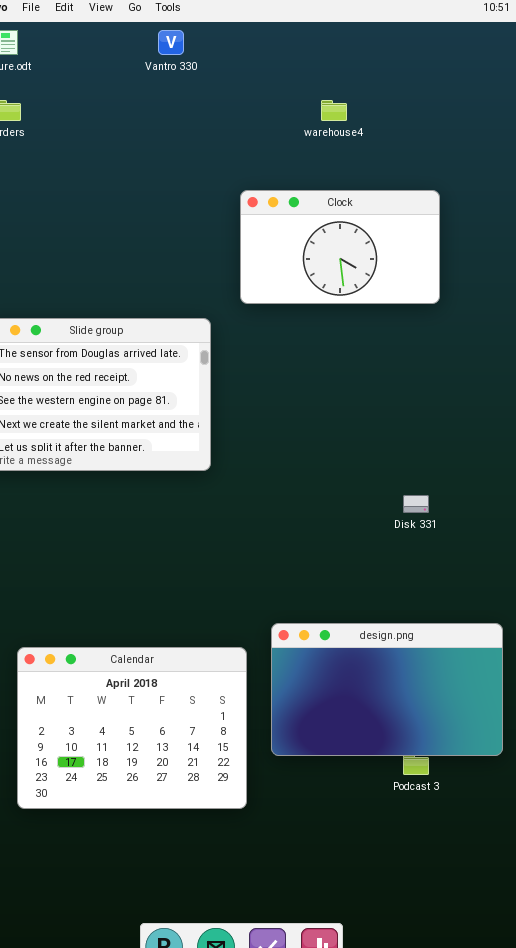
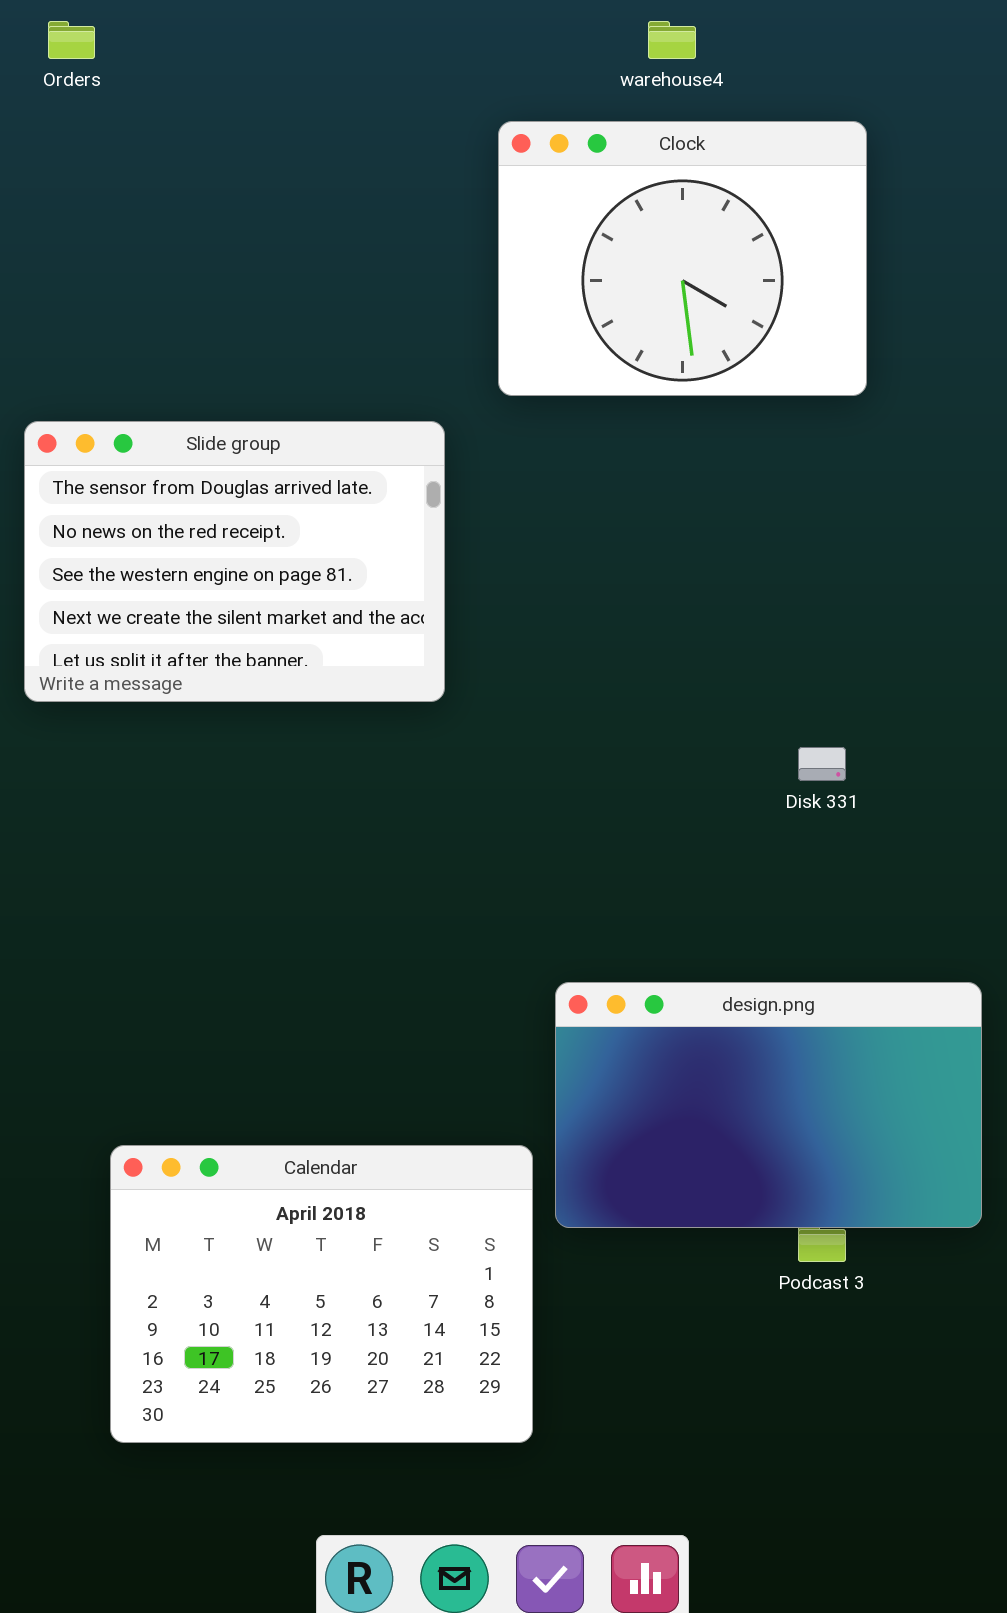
Clock: [240,190,440,304] -> [498,121,867,396], resized
Calendar: [17,647,247,809] -> [110,1145,533,1443], moved

